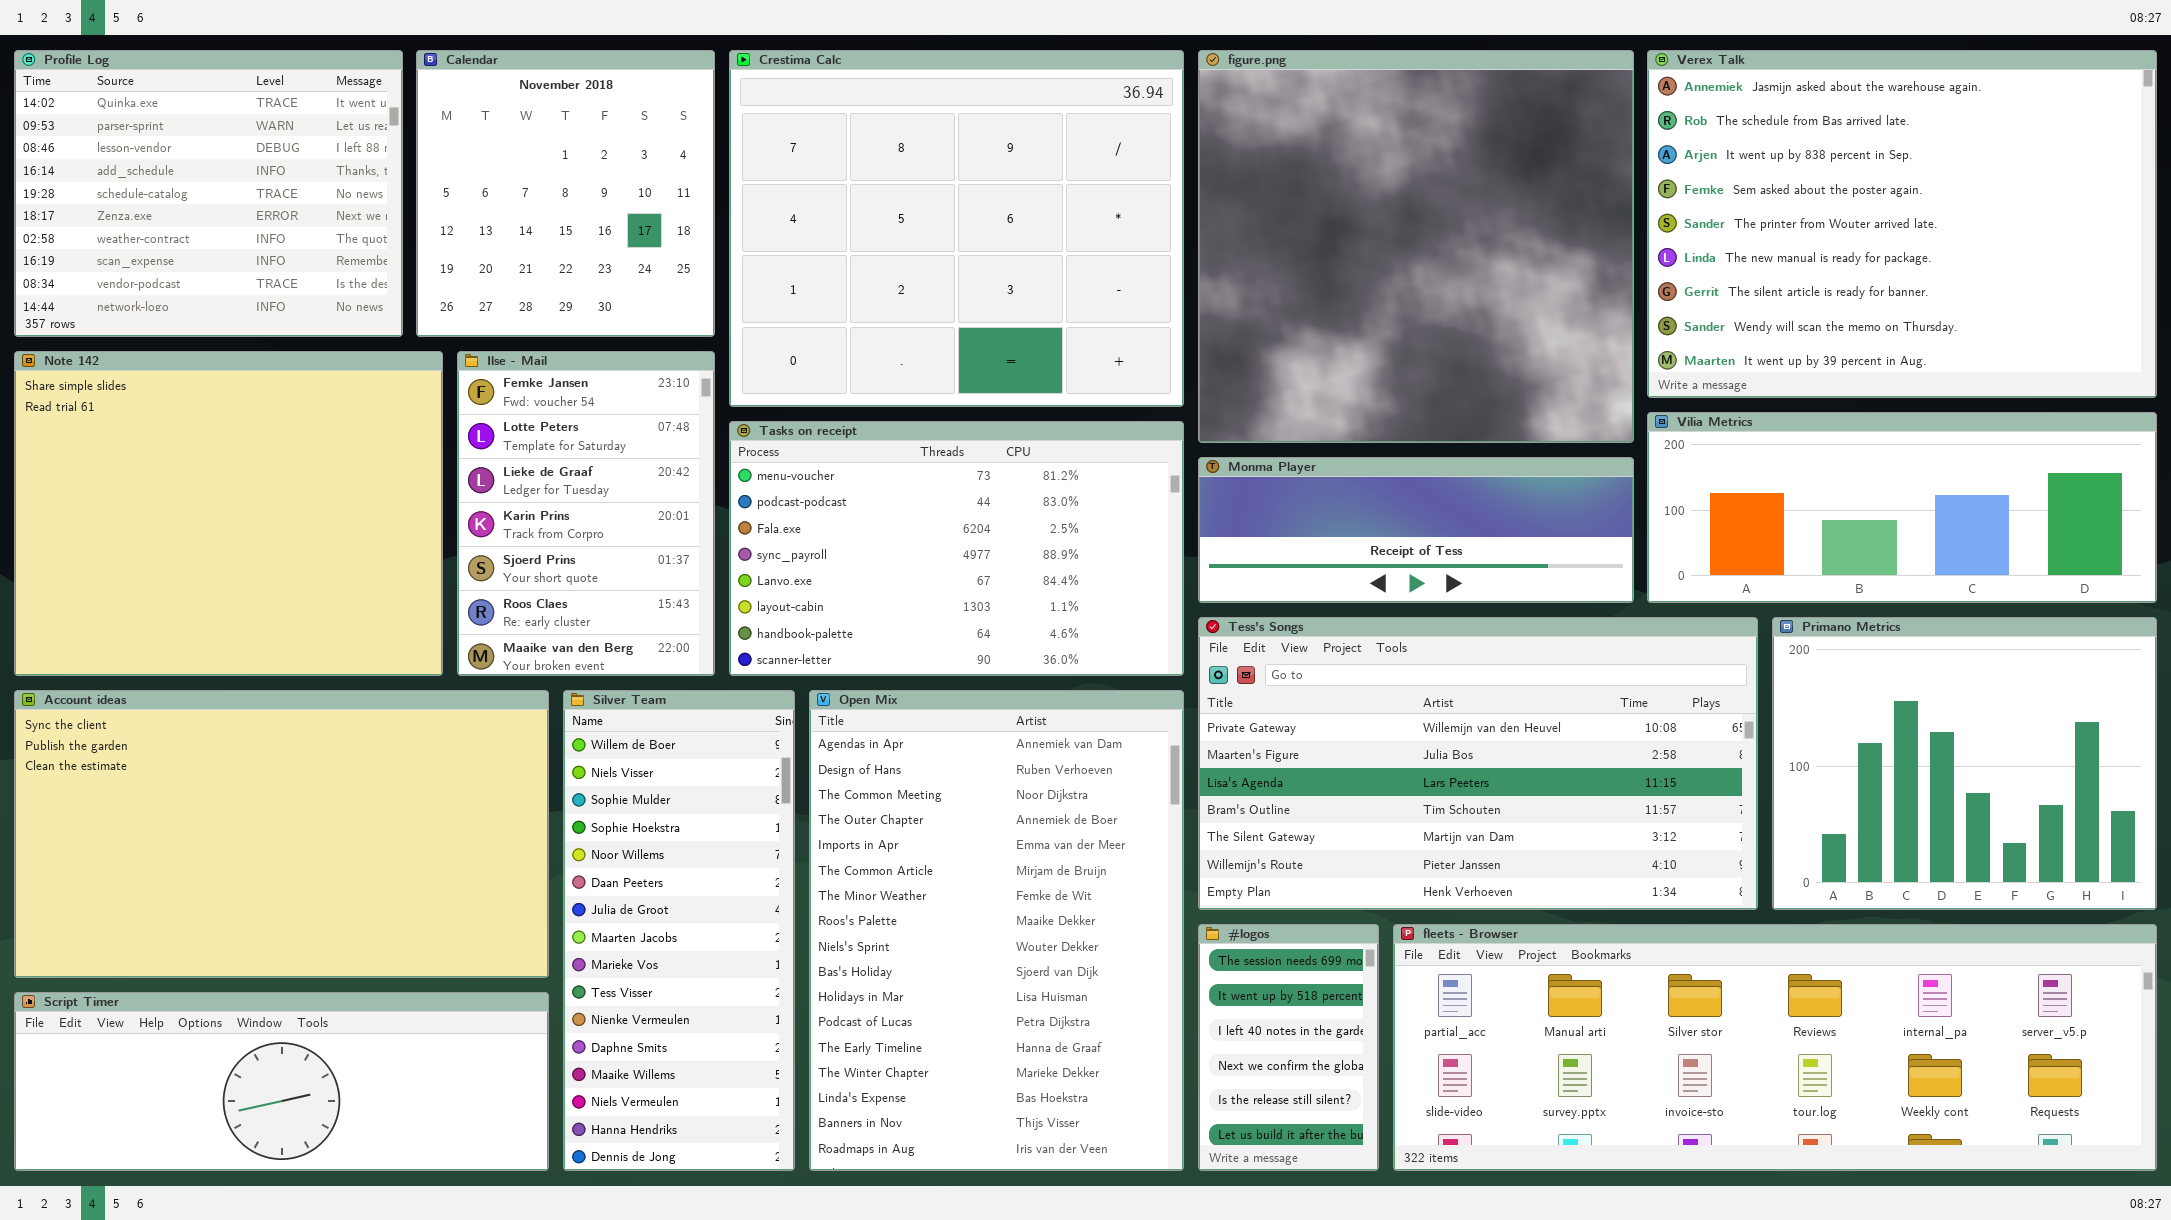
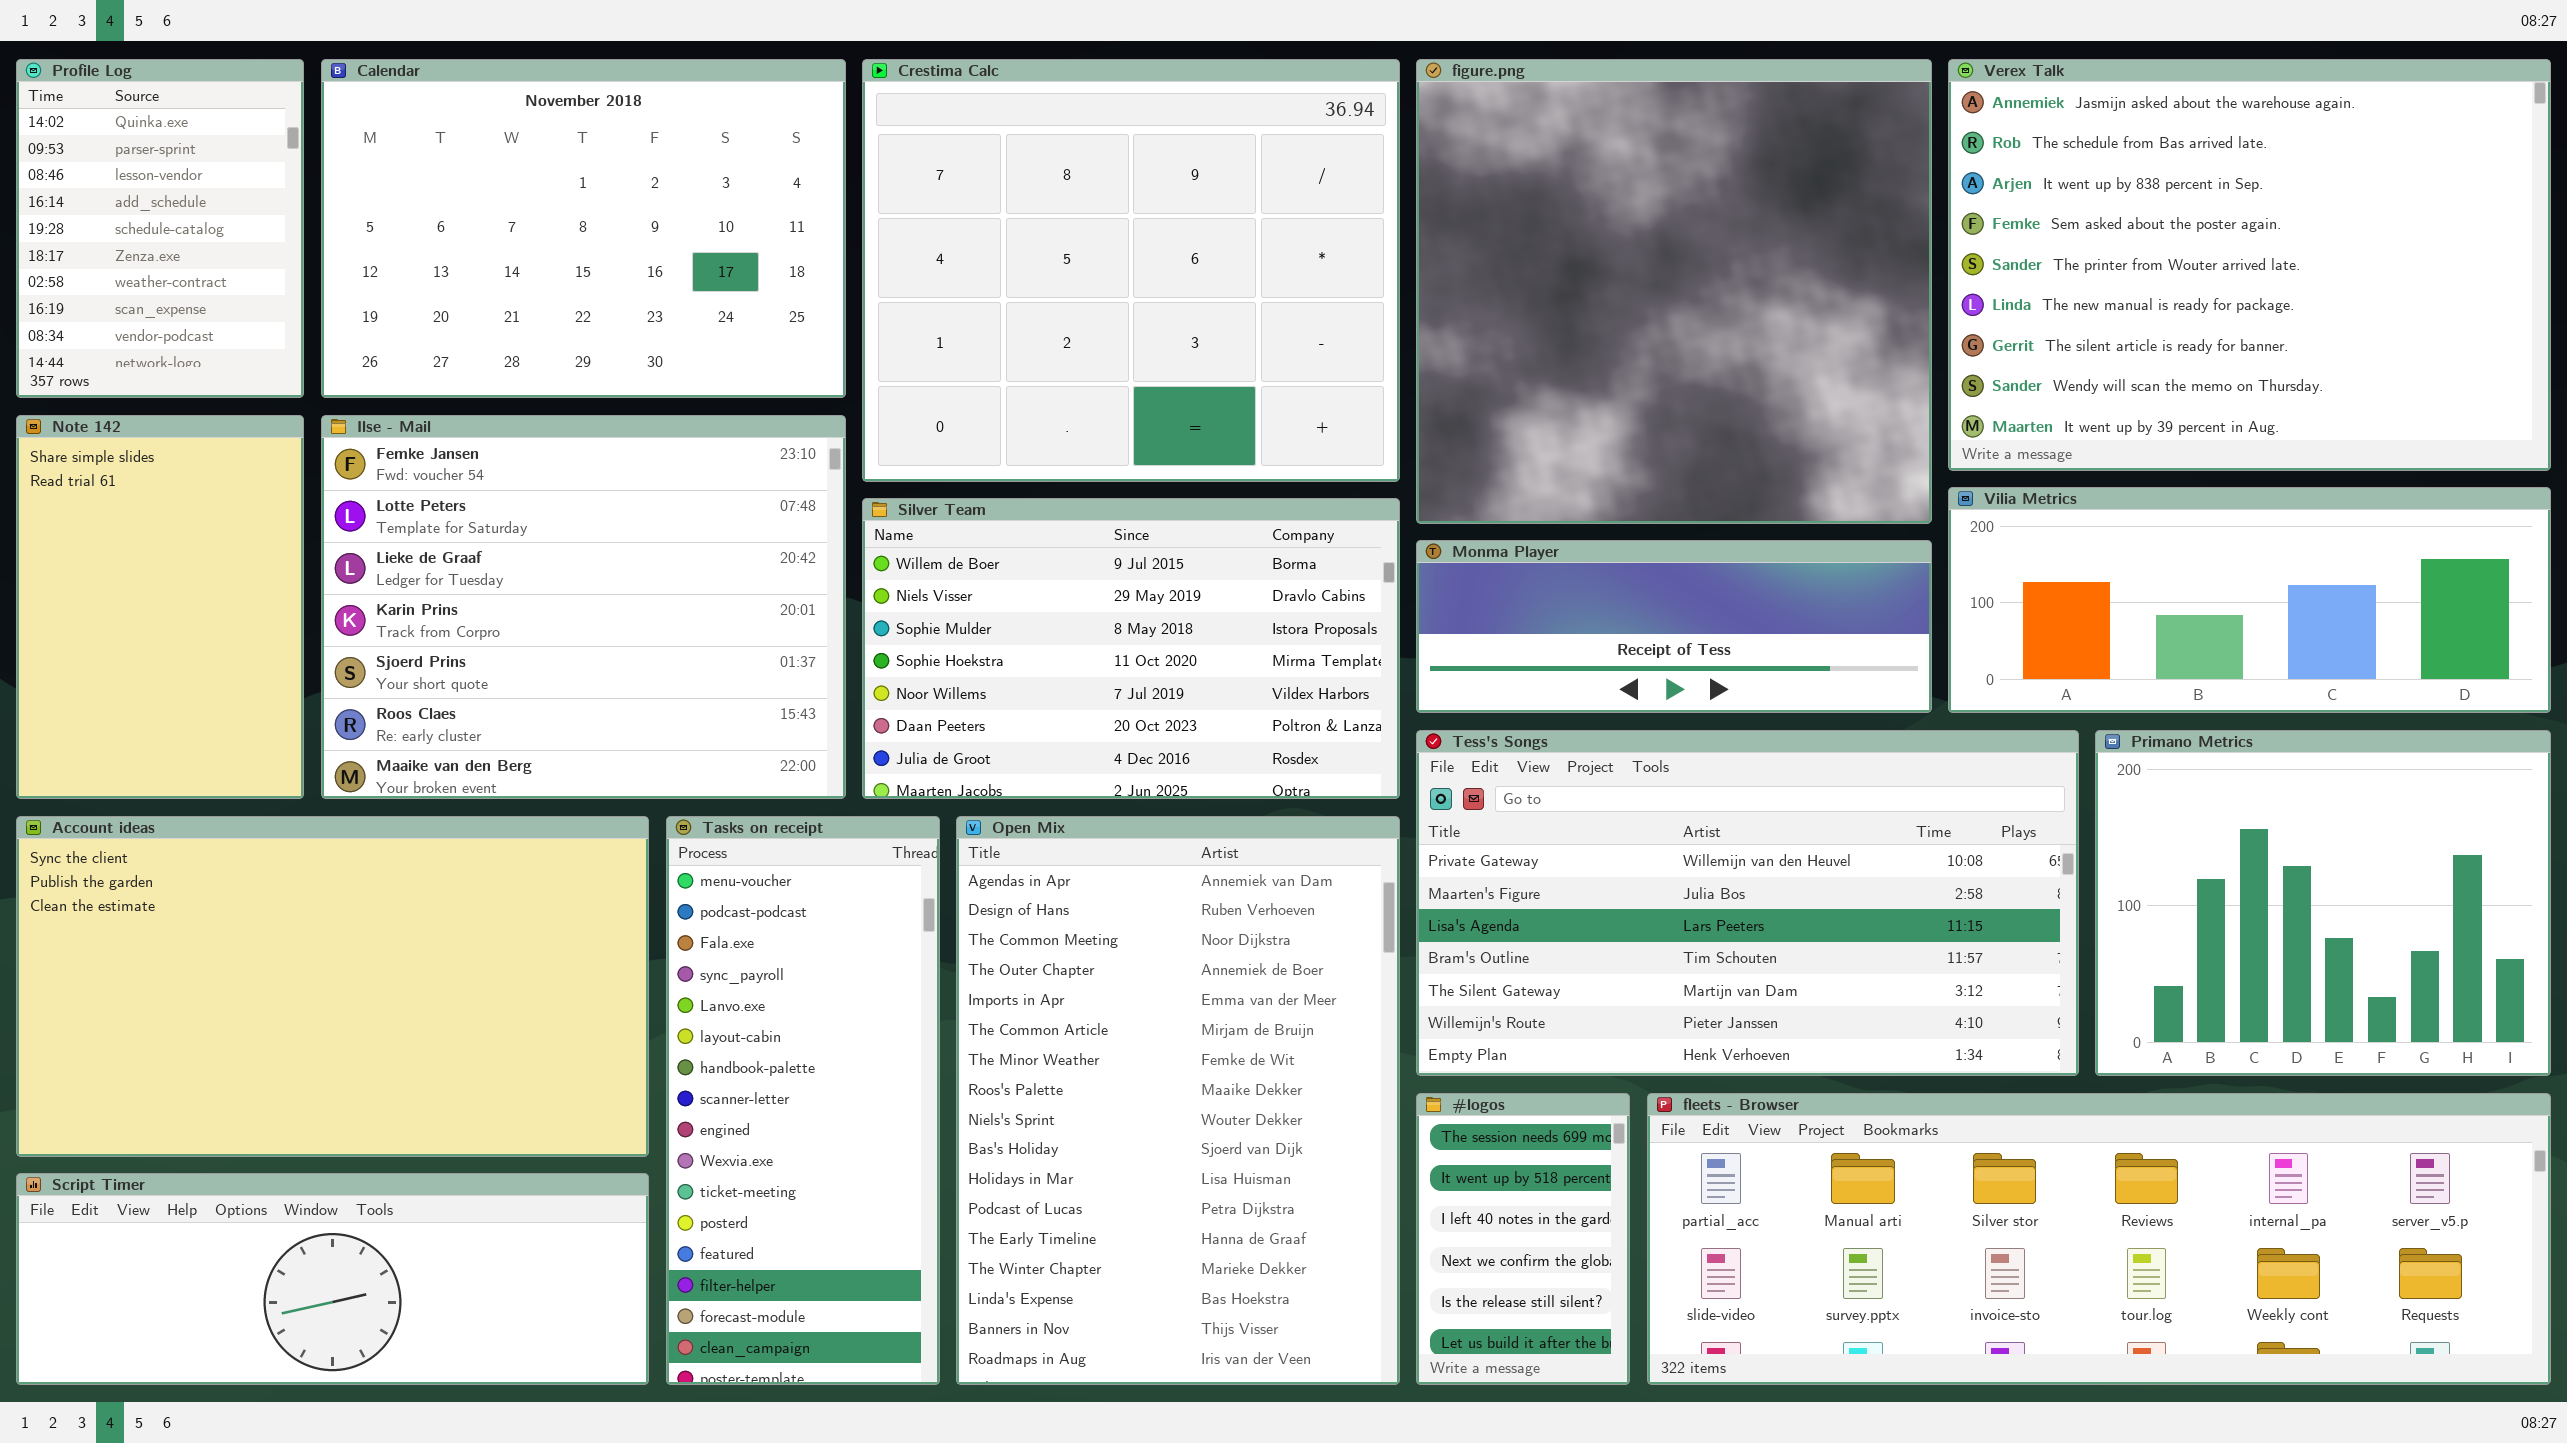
Profile Log: [14,50,403,337] -> [16,59,304,398], resized
Calendar: [416,50,715,337] -> [321,59,846,398], resized
Note 142: [14,351,443,676] -> [16,415,304,799], resized
Ilse - Mail: [457,351,715,676] -> [321,415,846,799], resized
Tasks on receipt: [729,421,1184,676] -> [666,816,940,1385], moved, resized
Silver Team: [563,690,795,1171] -> [862,498,1400,799], moved, resized

